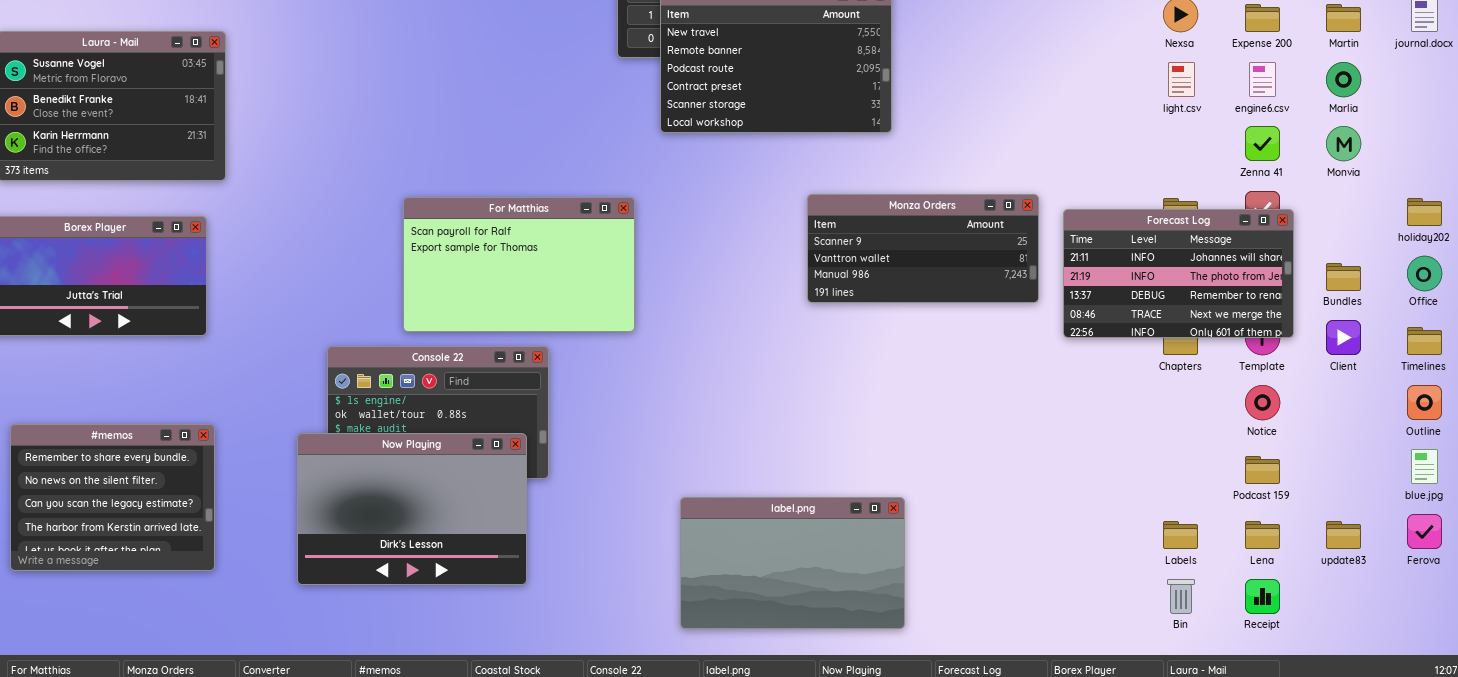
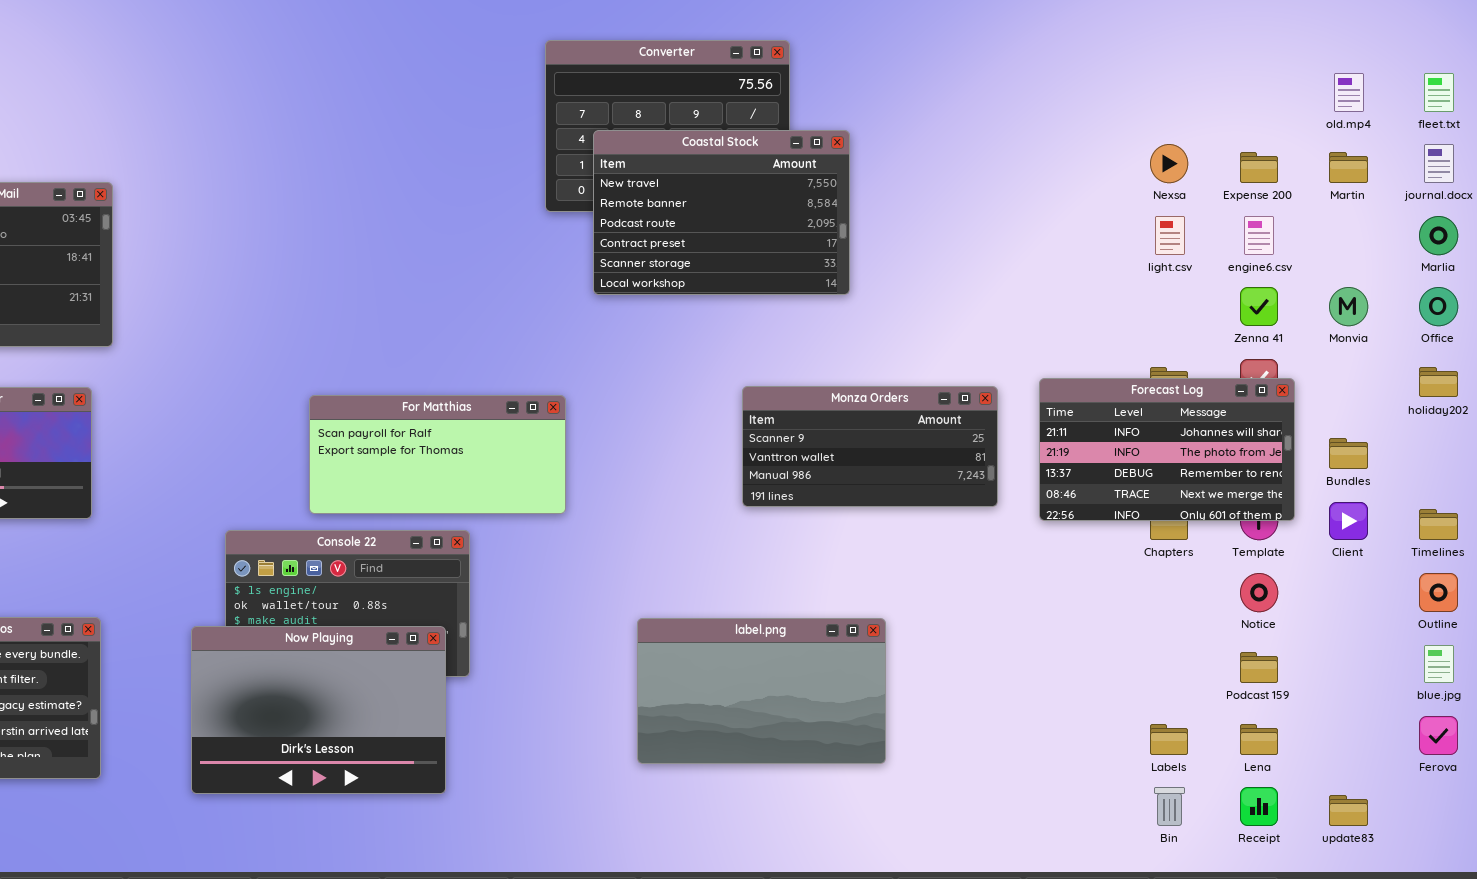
Marlia: [1326,62,1361,97] -> [1419,216,1458,255], moved
Monza Orders: [807,194,1039,303] -> [742,386,998,507], moved
For Matthias: [403,197,635,332] -> [309,395,566,514], resized
Office: [1407,256,1442,291] -> [1419,287,1458,326], moved
label.png: [680,497,905,629] -> [637,618,886,764], moved
update83: [1326,521,1361,549] -> [1329,795,1368,826], moved

